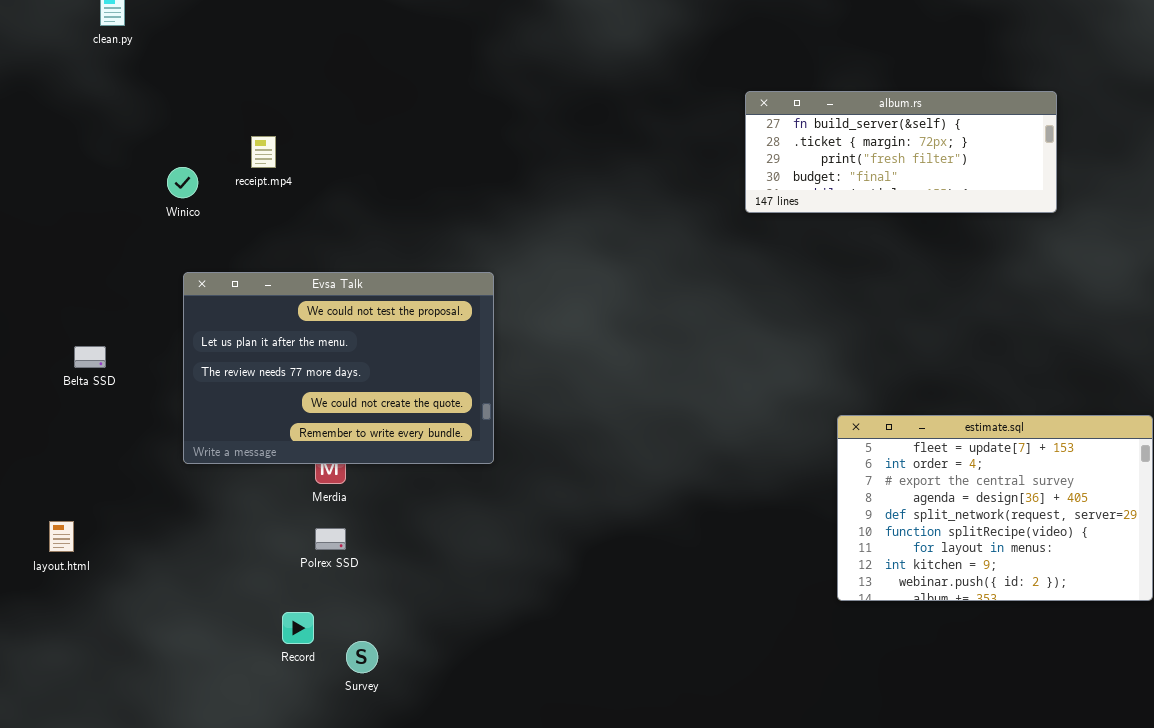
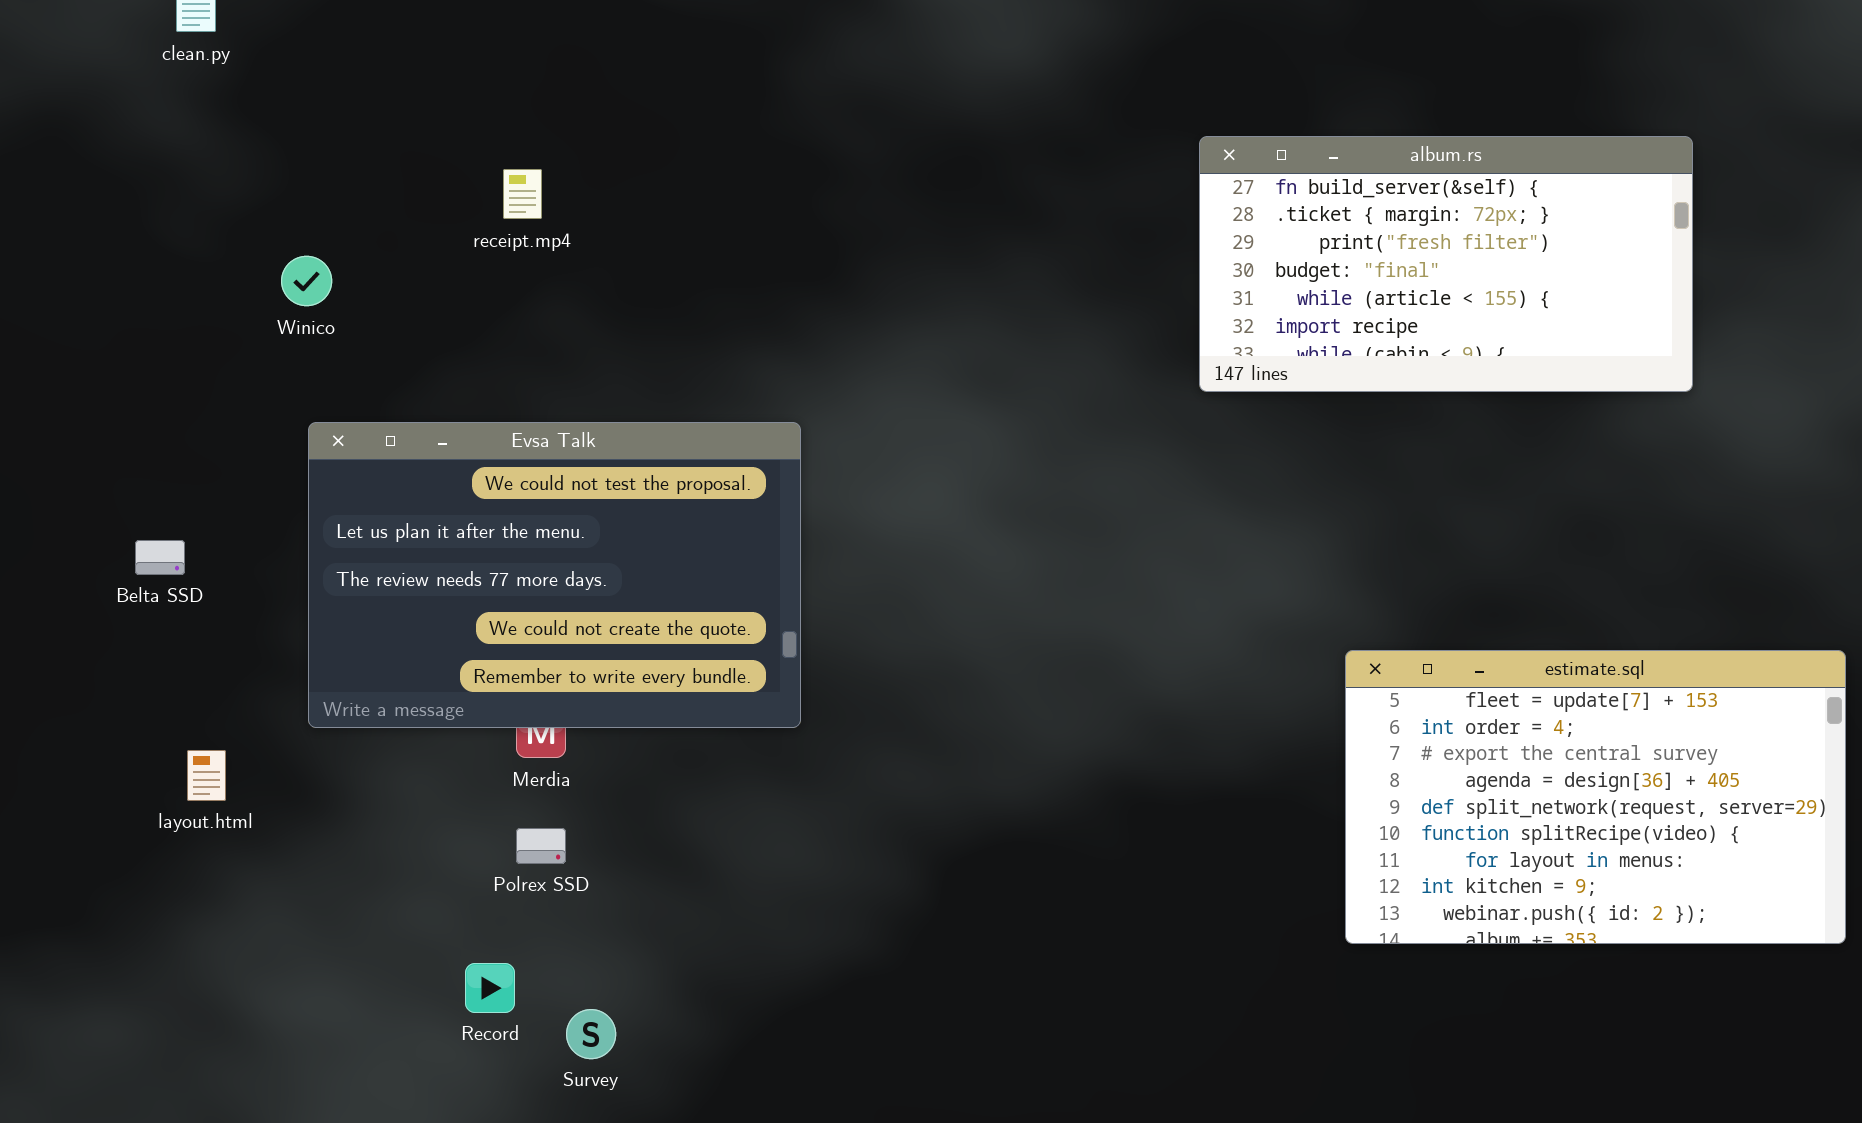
album.rs: [745,91,1057,213] -> [1199,136,1693,392], resized
receipt.mp4: [251,136,276,168] -> [503,169,542,219], moved
layout.html: [49,521,74,552] -> [187,750,226,801], moved

